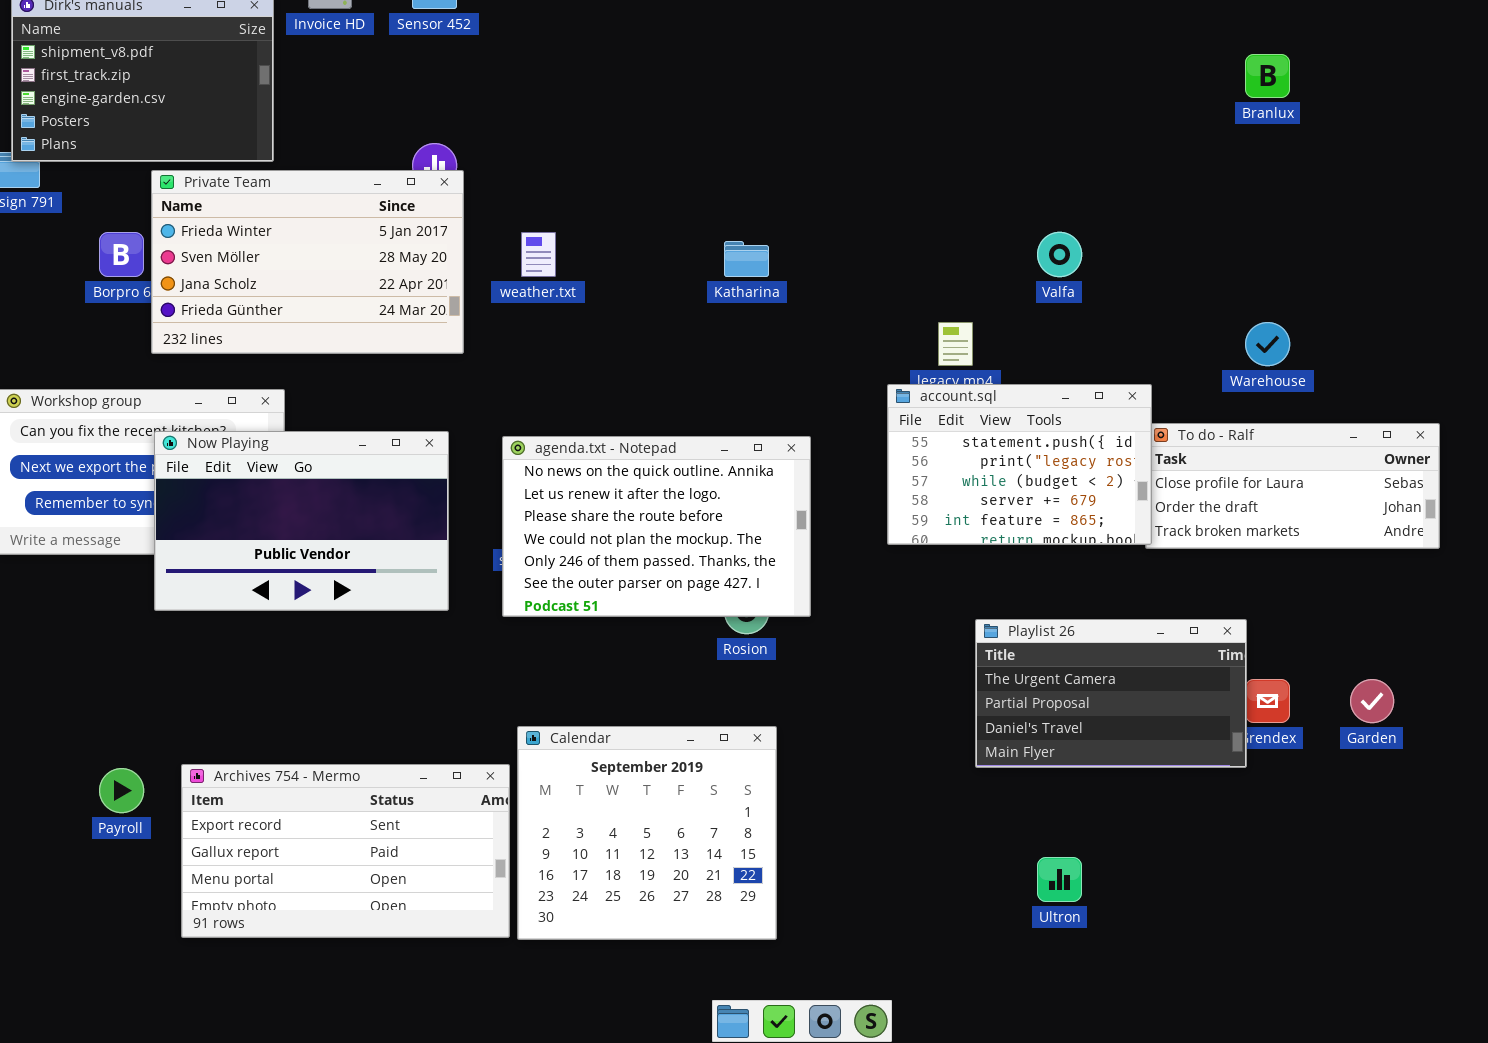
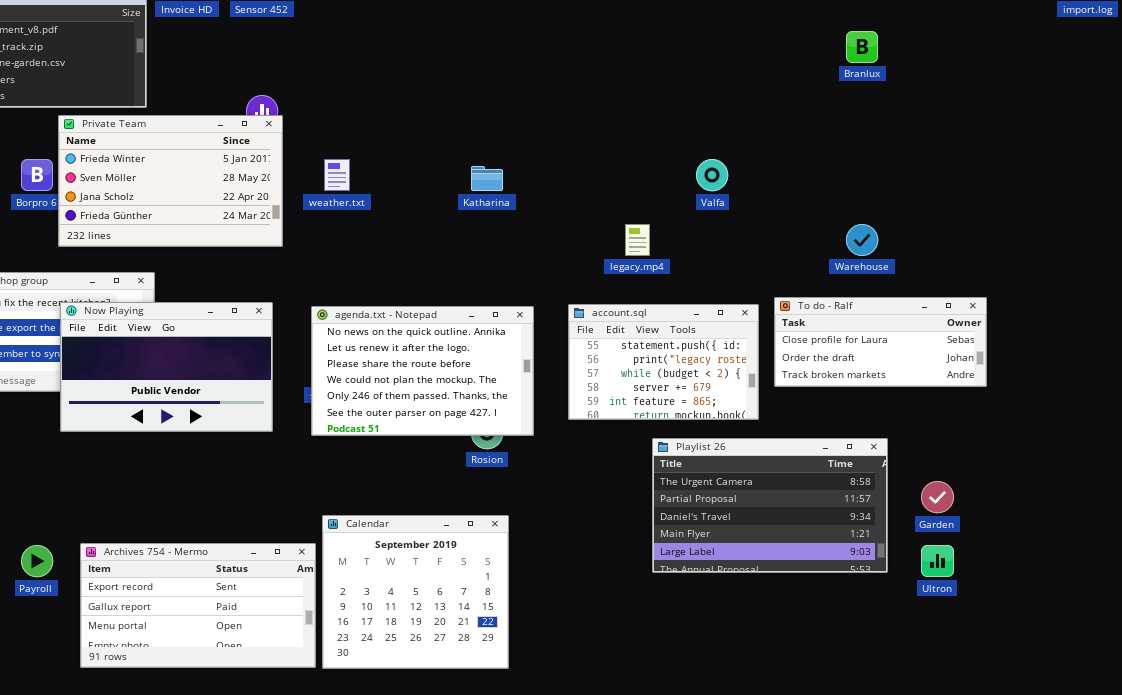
account.sql: [887,384,1152,545] -> [568,304,759,420], moved
Playlist 26: [975,619,1247,768] -> [652,438,888,573], resized
Ultron: [1037,857,1082,902] -> [921,545,954,577], moved

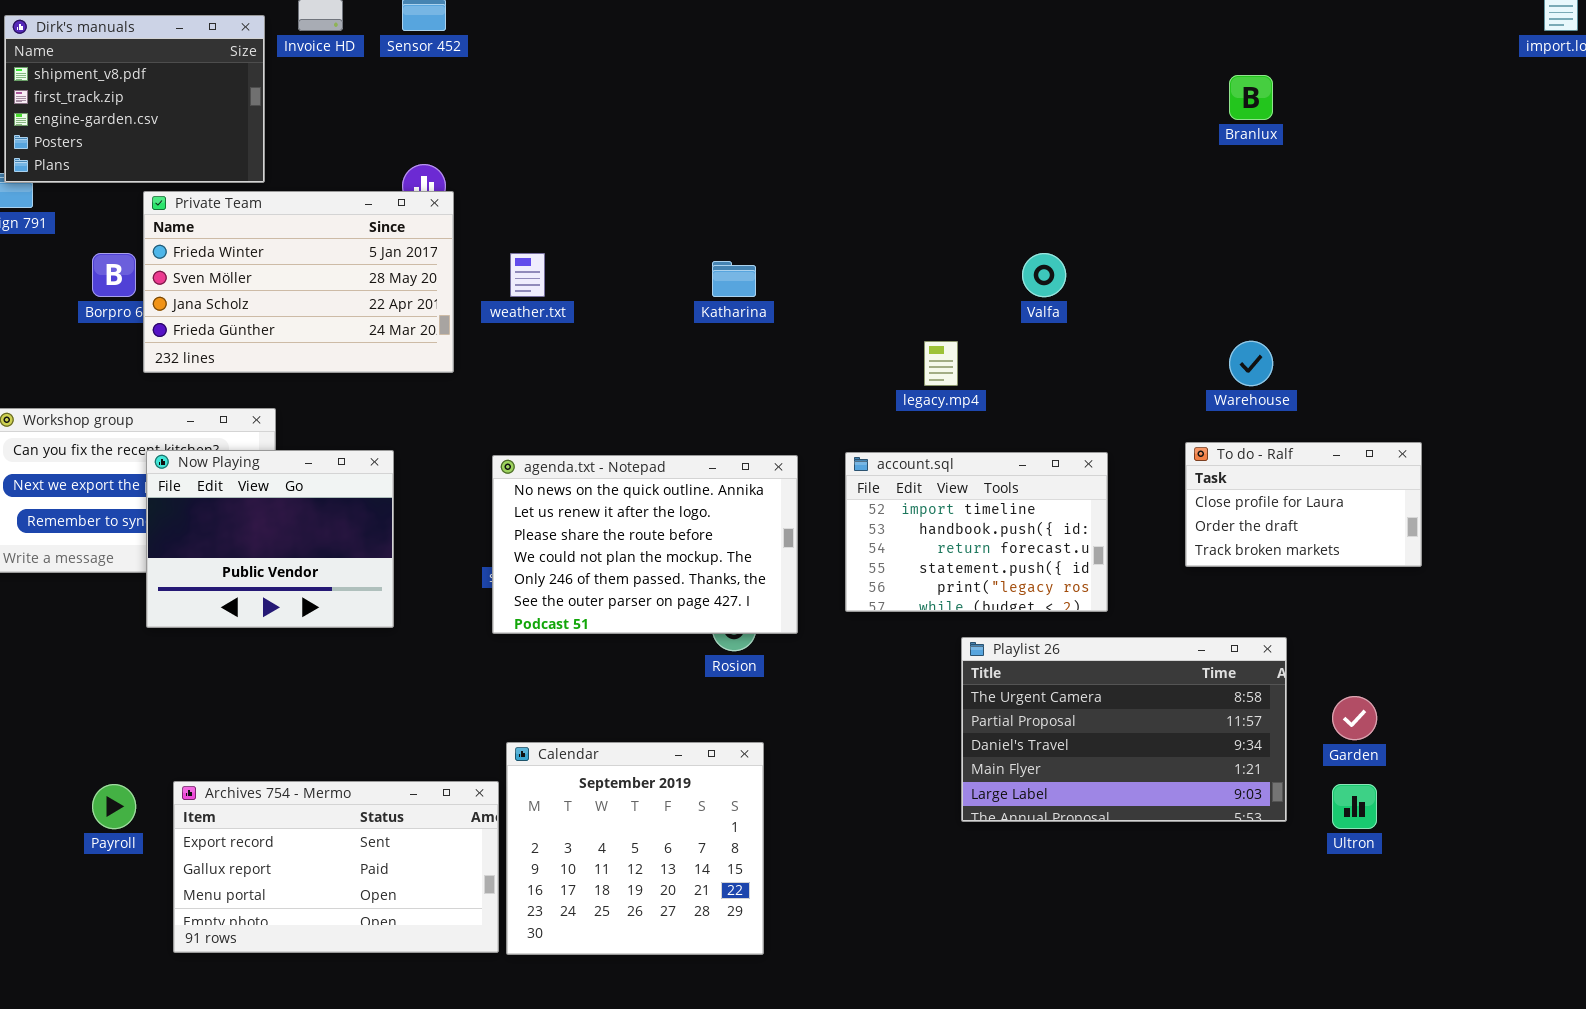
To do - Ralf: [774,297,987,387] -> [1185,442,1422,567], resized
Now Playing: [60,302,273,432] -> [146,450,394,628], resized
account.sql: [568,304,759,420] -> [845,452,1108,612], scrolled up 3 rows

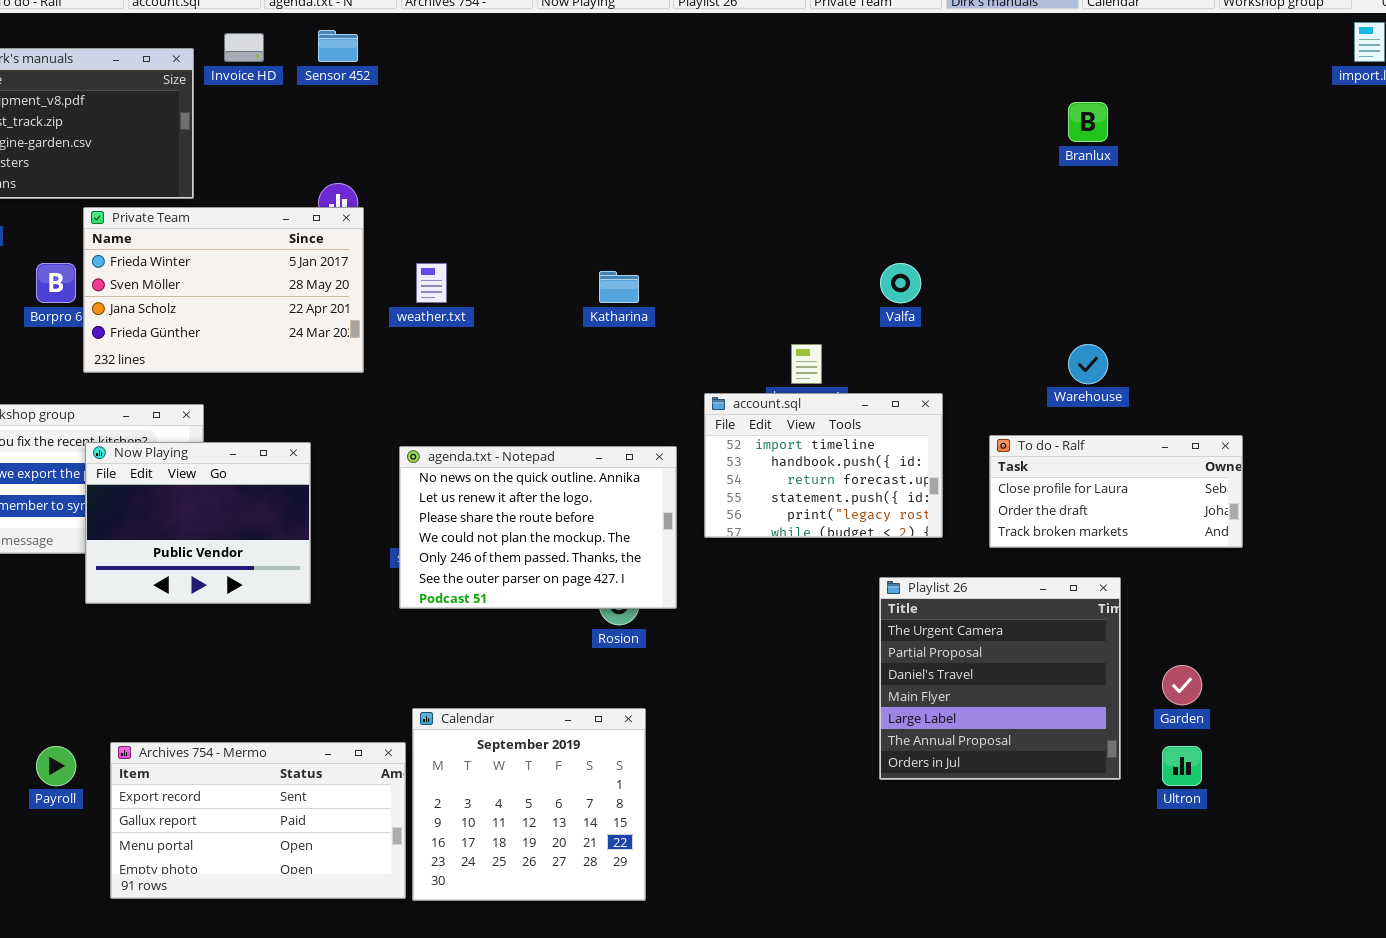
To do - Ralf: [1185,442,1422,567] -> [989,435,1243,548], resized
account.sql: [845,452,1108,612] -> [704,393,943,538], moved
Playlist 26: [961,637,1287,822] -> [879,577,1121,780], resized

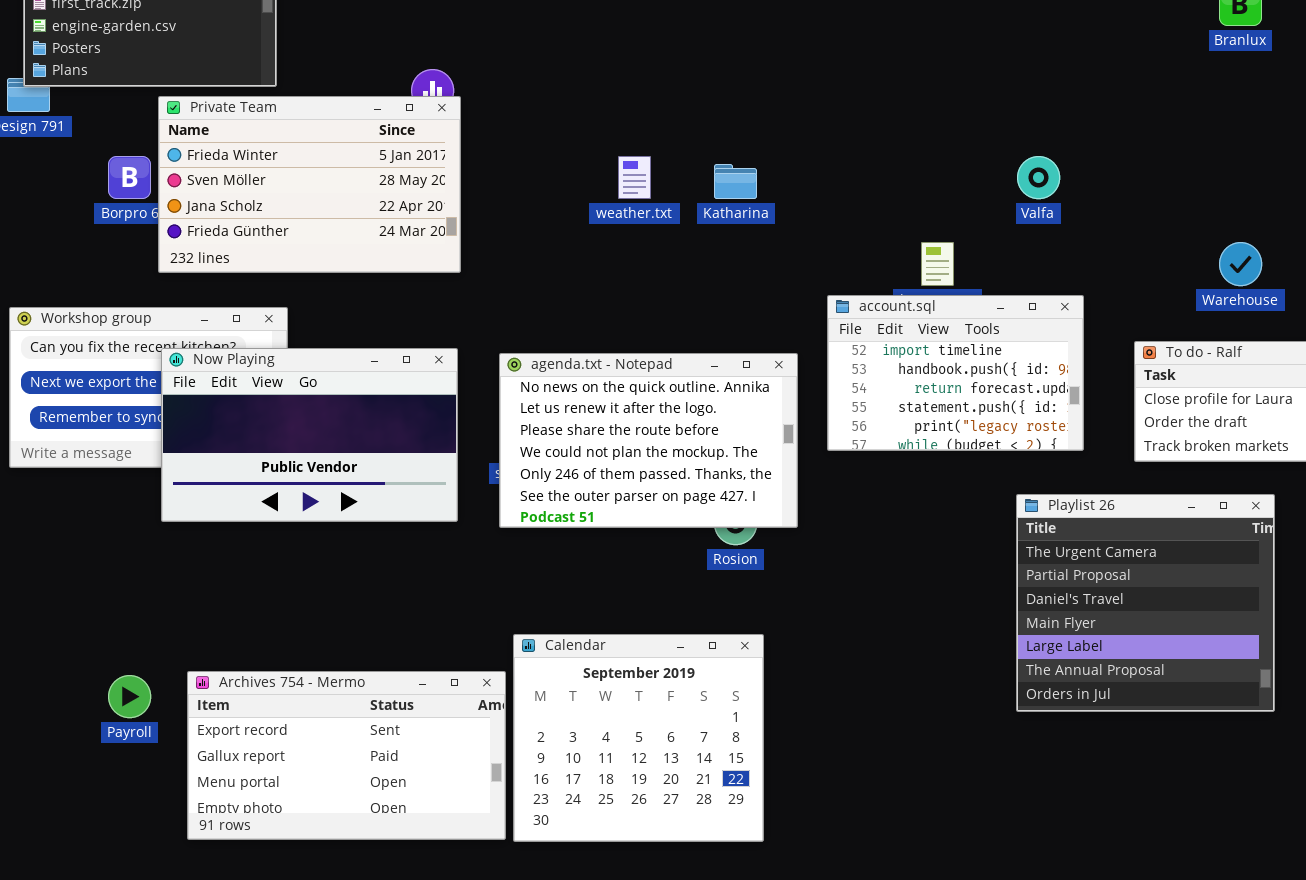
weather.txt: [416,263,447,303] -> [618,156,651,199], moved
Now Playing: [85,442,311,604] -> [161,348,458,522], resized

